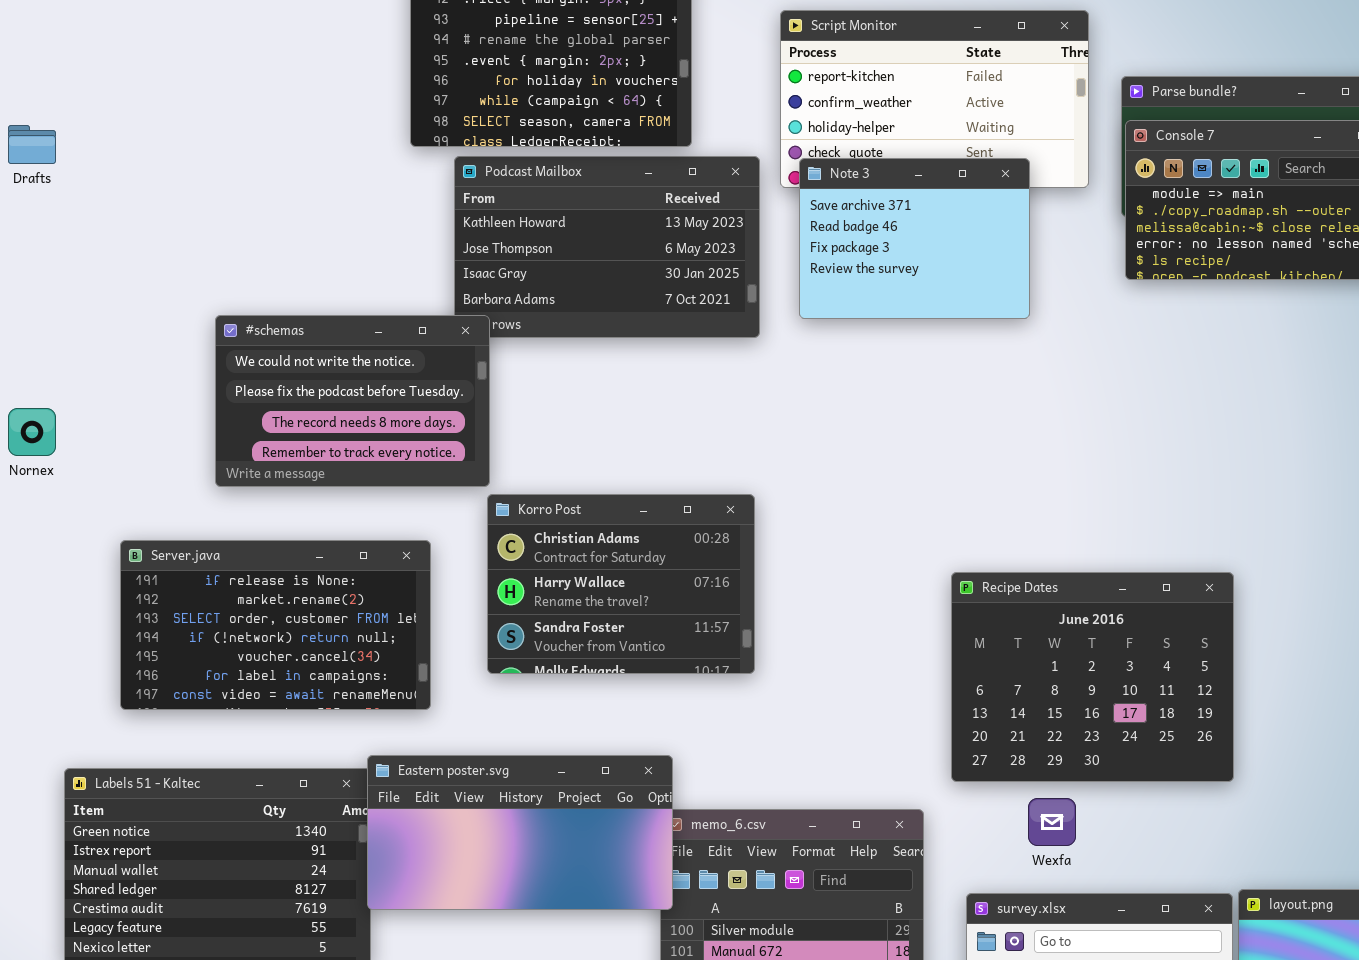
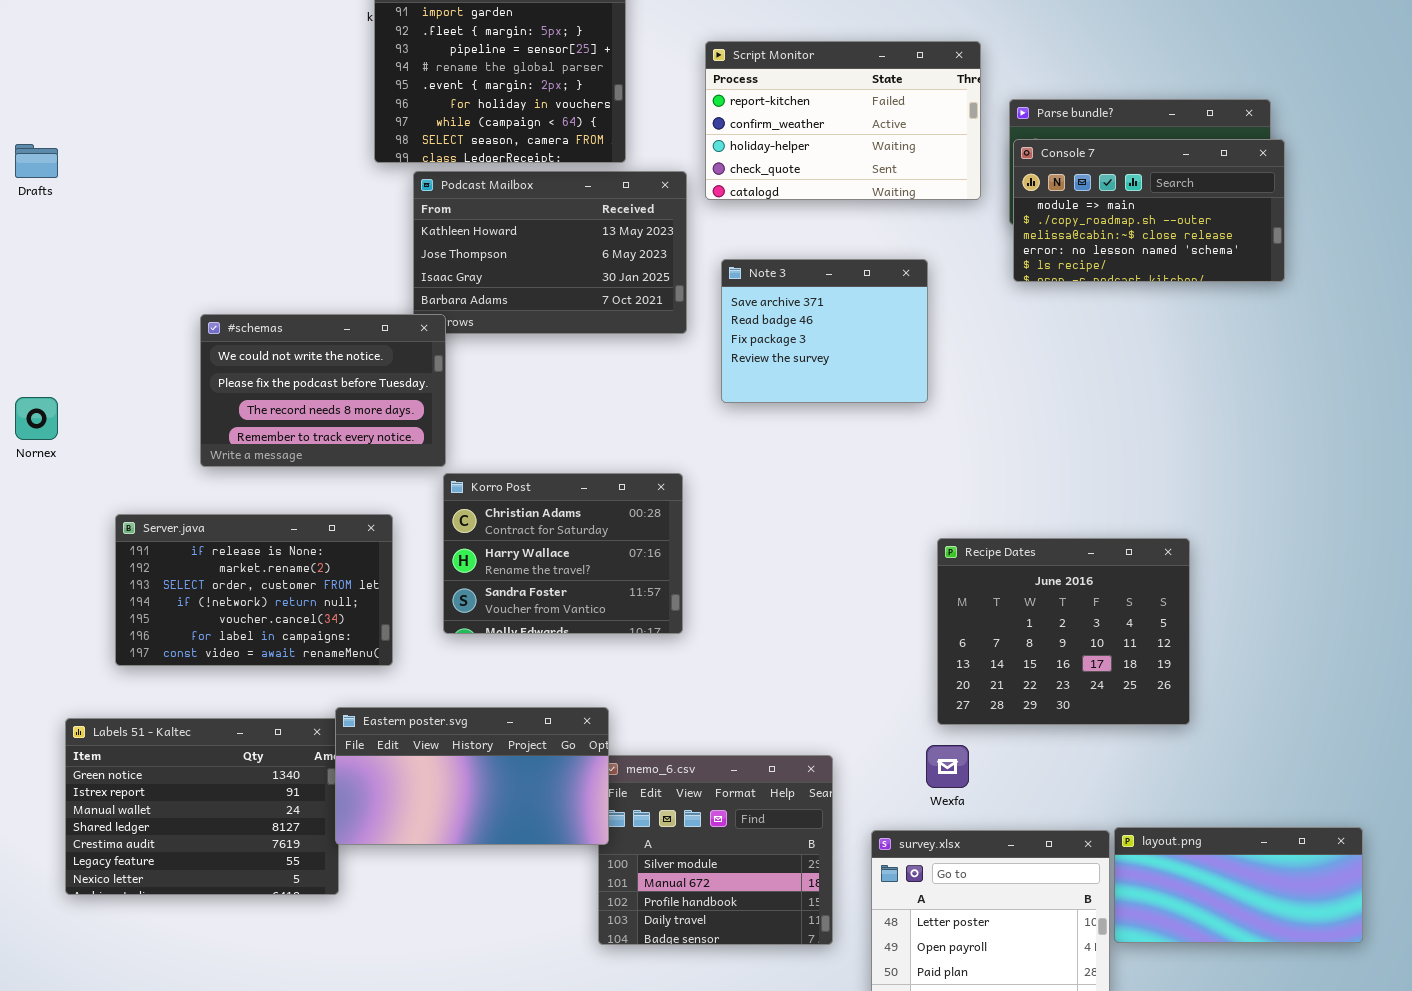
Note 3: [799,158,1030,319] -> [721,259,928,403], moved
Recipe Dates: [951,572,1234,782] -> [937,538,1190,725], moved

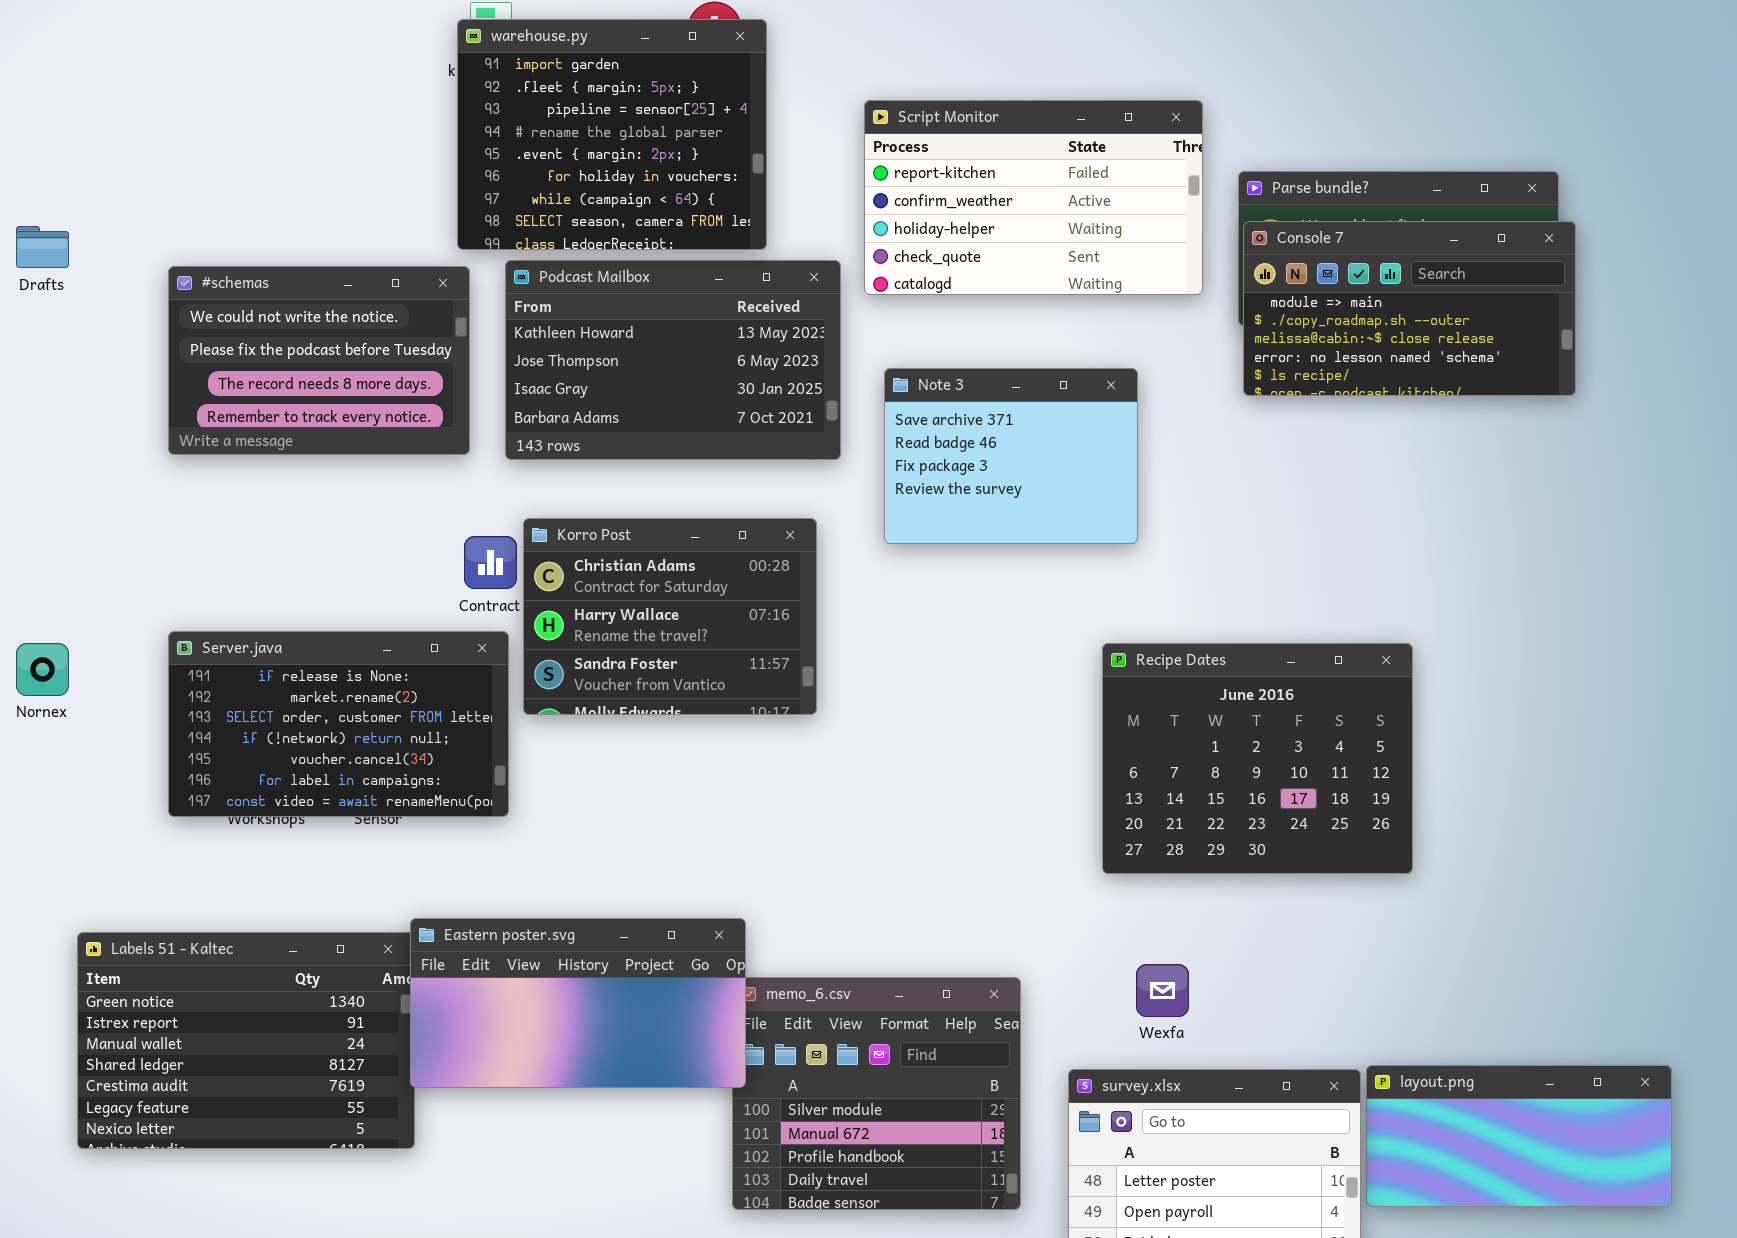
#schemas: [200,314,446,467] -> [168,266,470,455], moved
Nornex: [15,397,58,440] -> [16,643,69,696], moved
Korro Post: [443,473,683,634] -> [523,518,817,715], moved
Server.java: [115,514,393,666] -> [168,631,509,817], moved
Recipe Dates: [937,538,1190,725] -> [1102,643,1413,874], moved

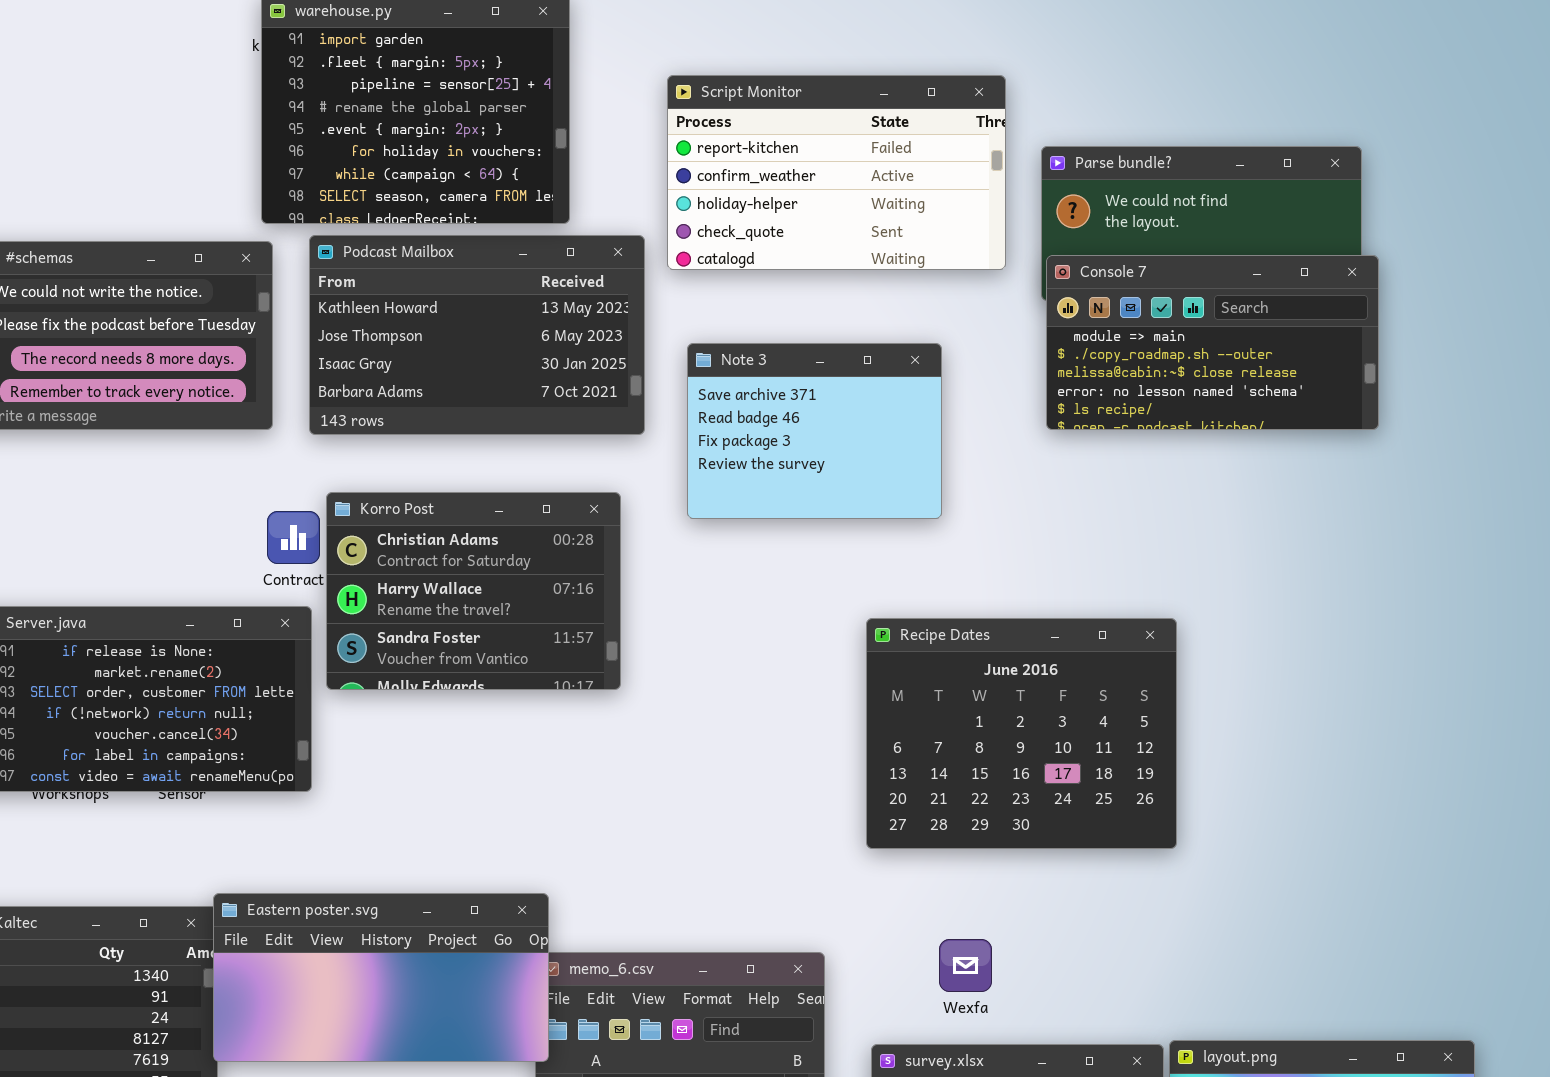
Console 7: [1243,221,1576,396] -> [1046,255,1379,430], moved
Recipe Dates: [1102,643,1413,874] -> [866,618,1177,849], moved

